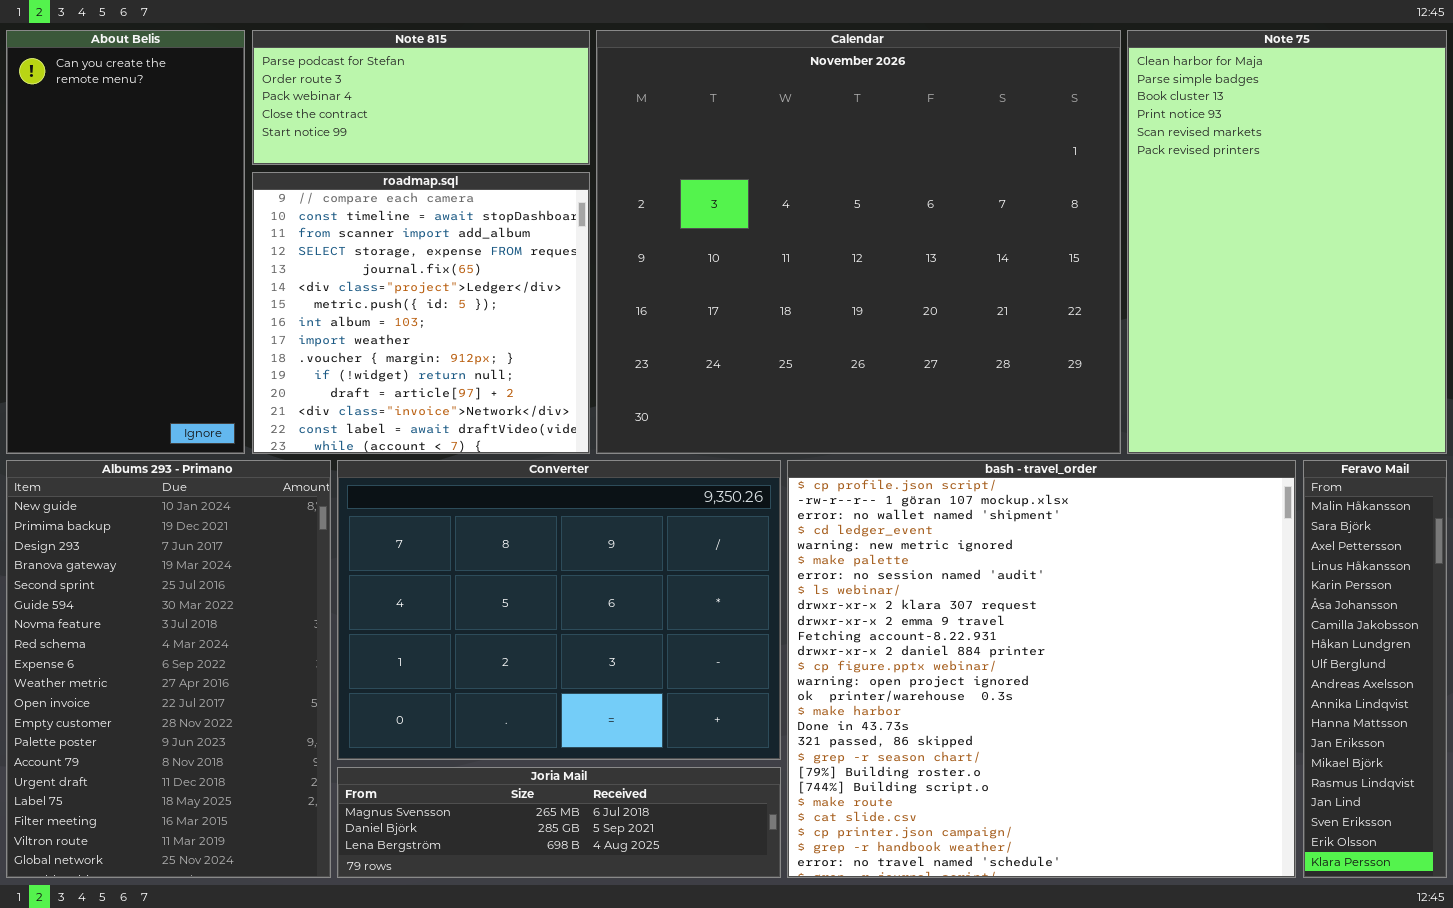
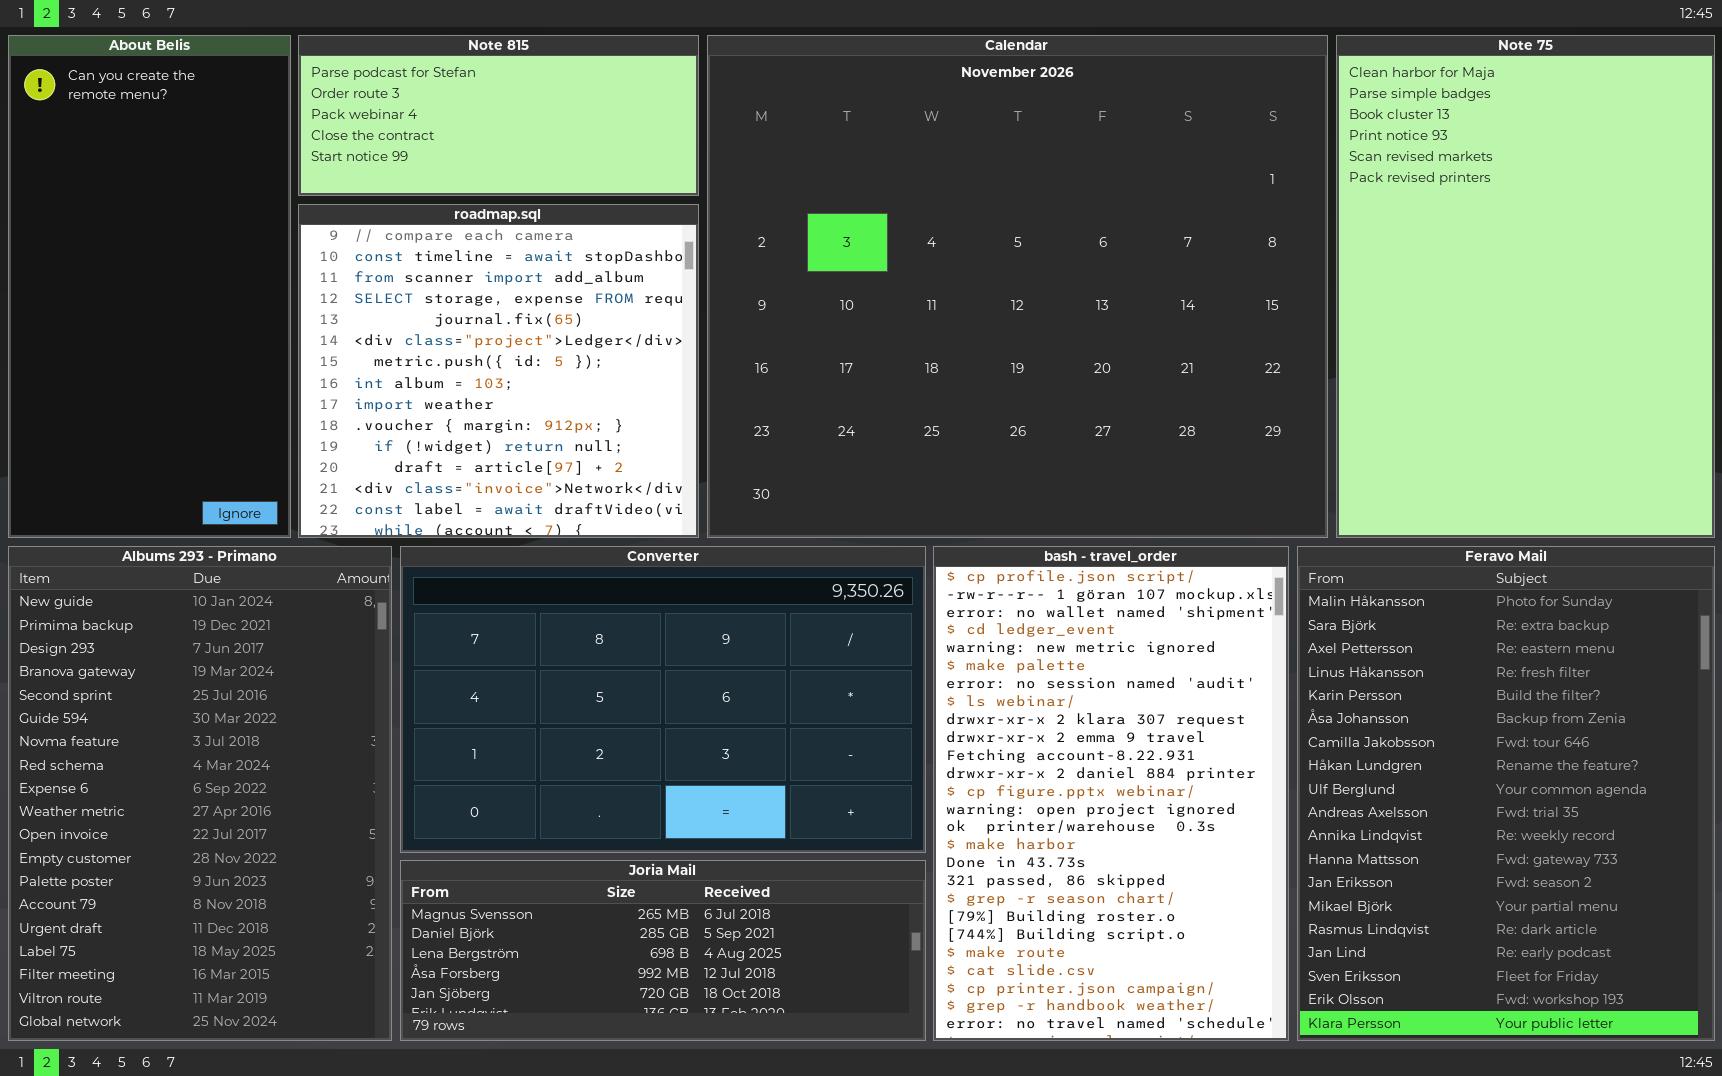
Converter: [337,460,781,760] -> [400,546,926,853], resized
bash - travel_order: [787,460,1296,878] -> [933,546,1289,1041], resized
Feravo Mail: [1303,460,1447,878] -> [1297,546,1715,1041], resized
Joria Mail: [337,767,781,878] -> [400,860,926,1041], resized

